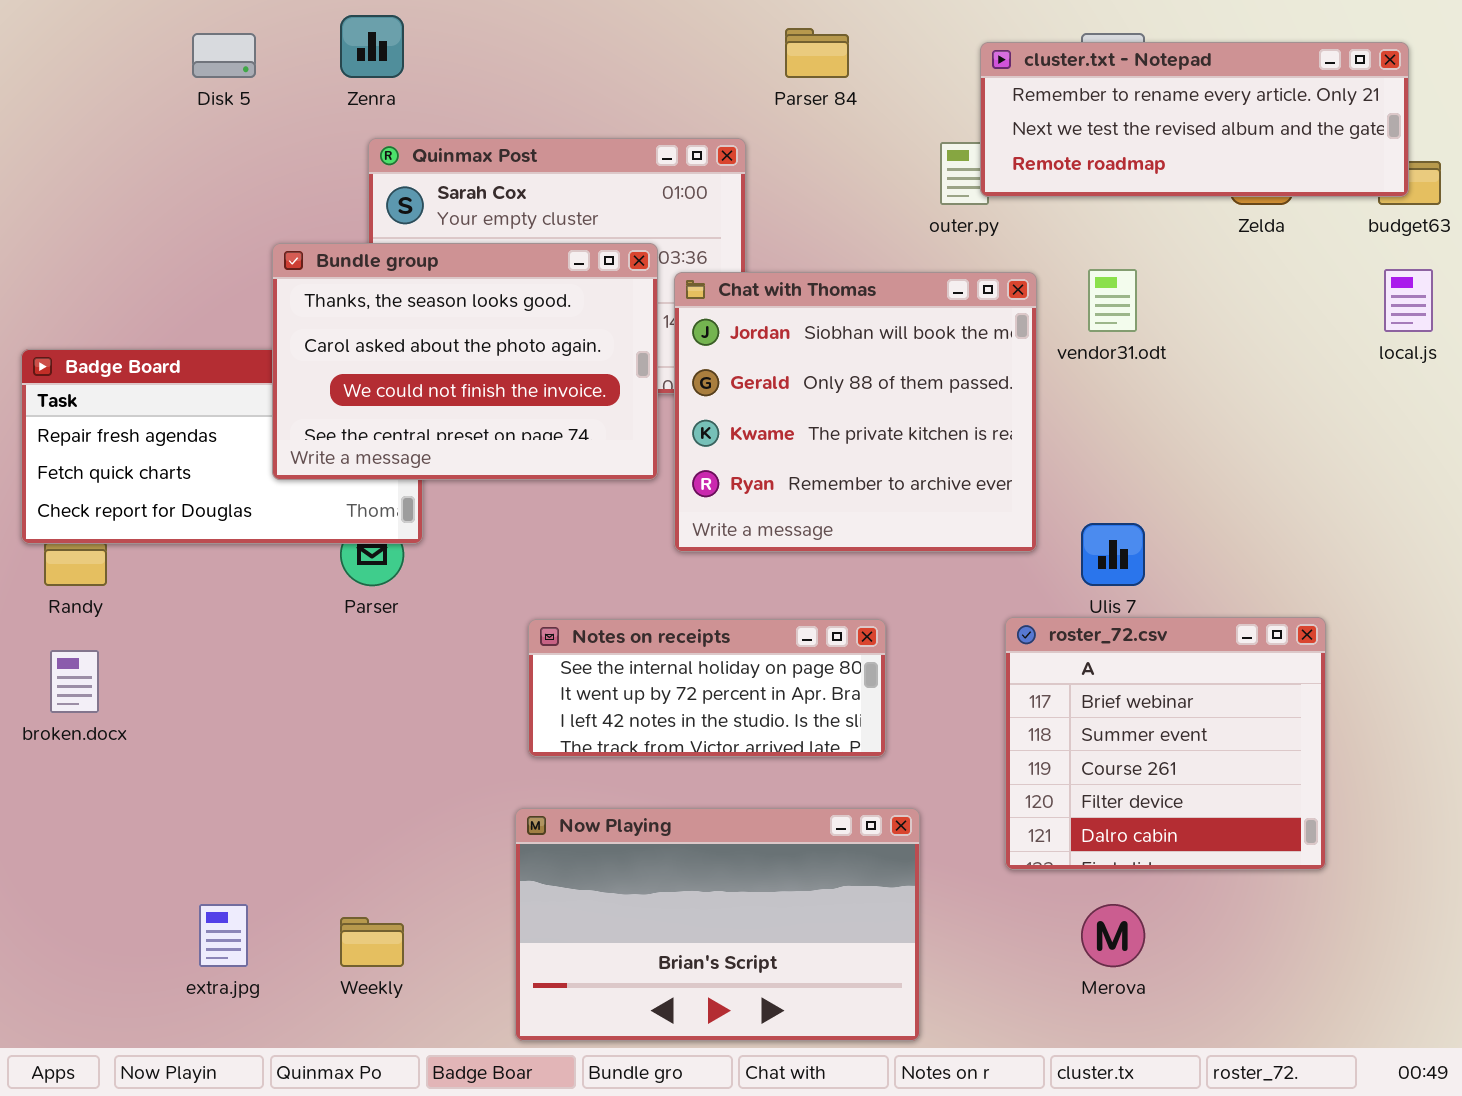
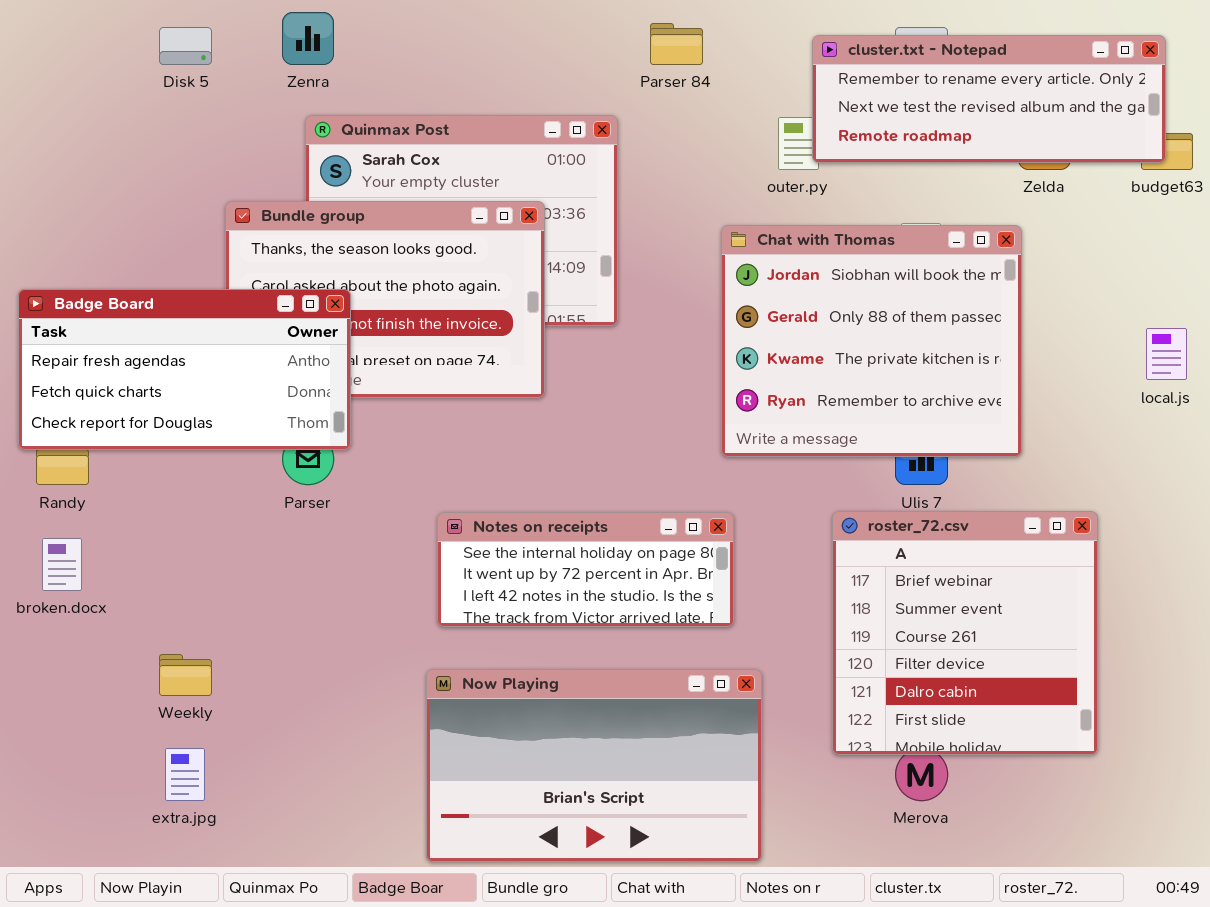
local.js: [1384,269,1433,332] -> [1146,328,1187,380], moved
Chat with Thomas: [674,272,1037,552] -> [721,225,1022,457], moved
Badge Board: [21,349,423,544] -> [18,289,351,450], raised
roster_72.csv: [1005,617,1326,870] -> [832,511,1098,755], resized
Weekly: [340,917,404,967] -> [159,654,212,696], moved

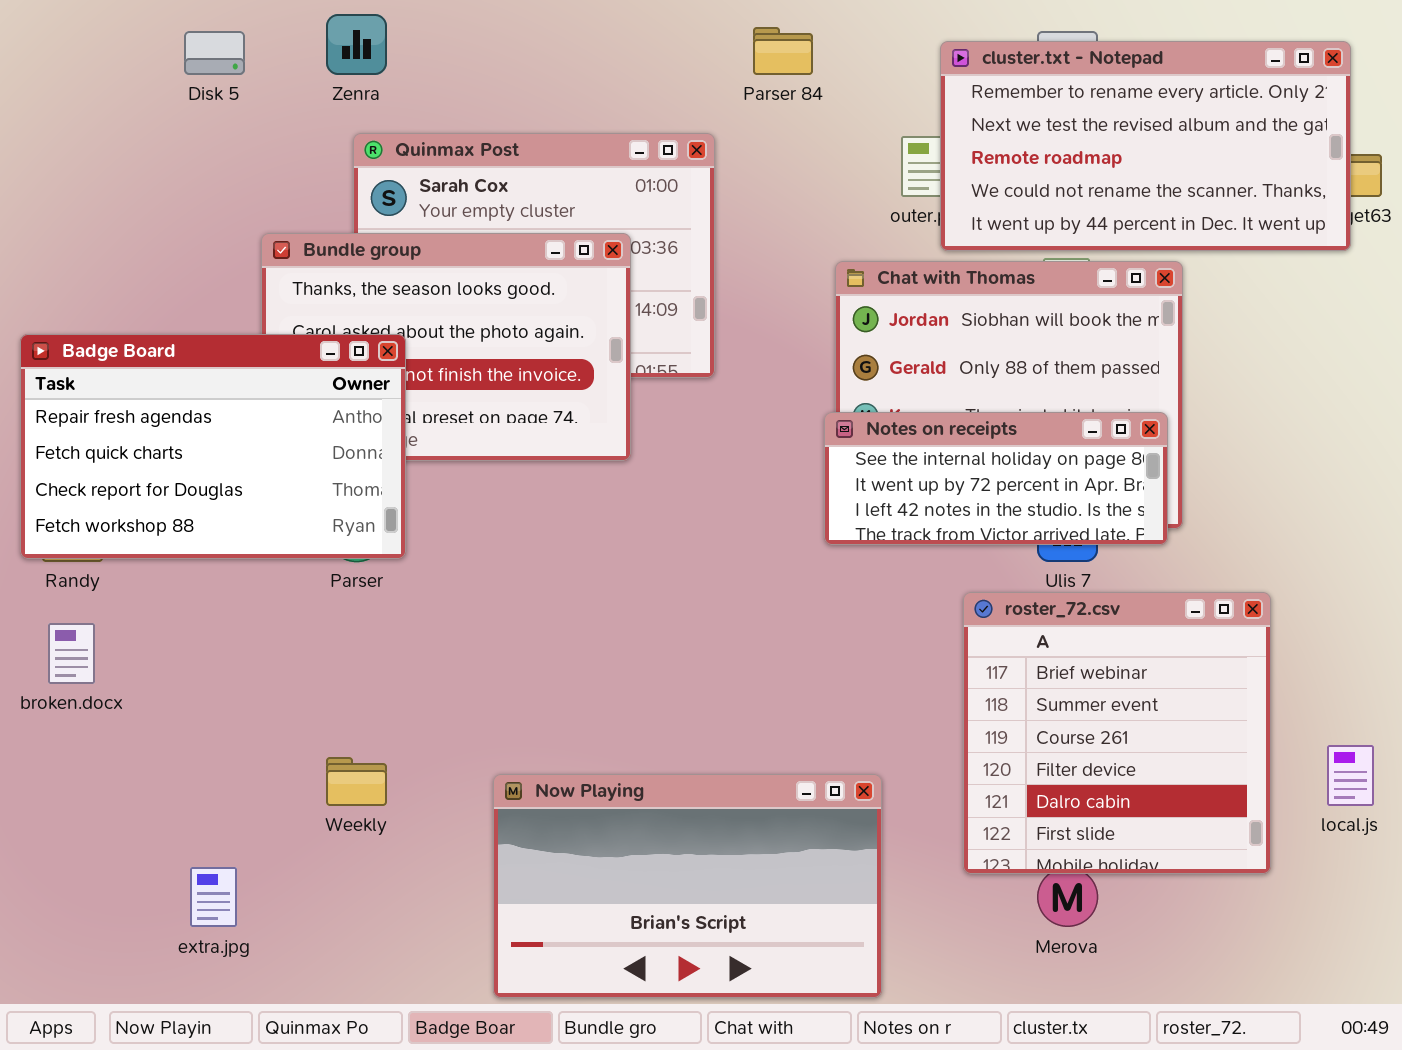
cluster.txt - Notepad: [812,35,1166,163] -> [940,41,1351,251], resized
Badge Board: [18,289,351,450] -> [20,334,406,559], resized
local.js: [1146,328,1187,380] -> [1327,745,1374,806], moved
Notes on receipts: [437,512,734,627] -> [824,412,1168,545], moved
Weekly: [159,654,212,696] -> [326,757,387,806], moved

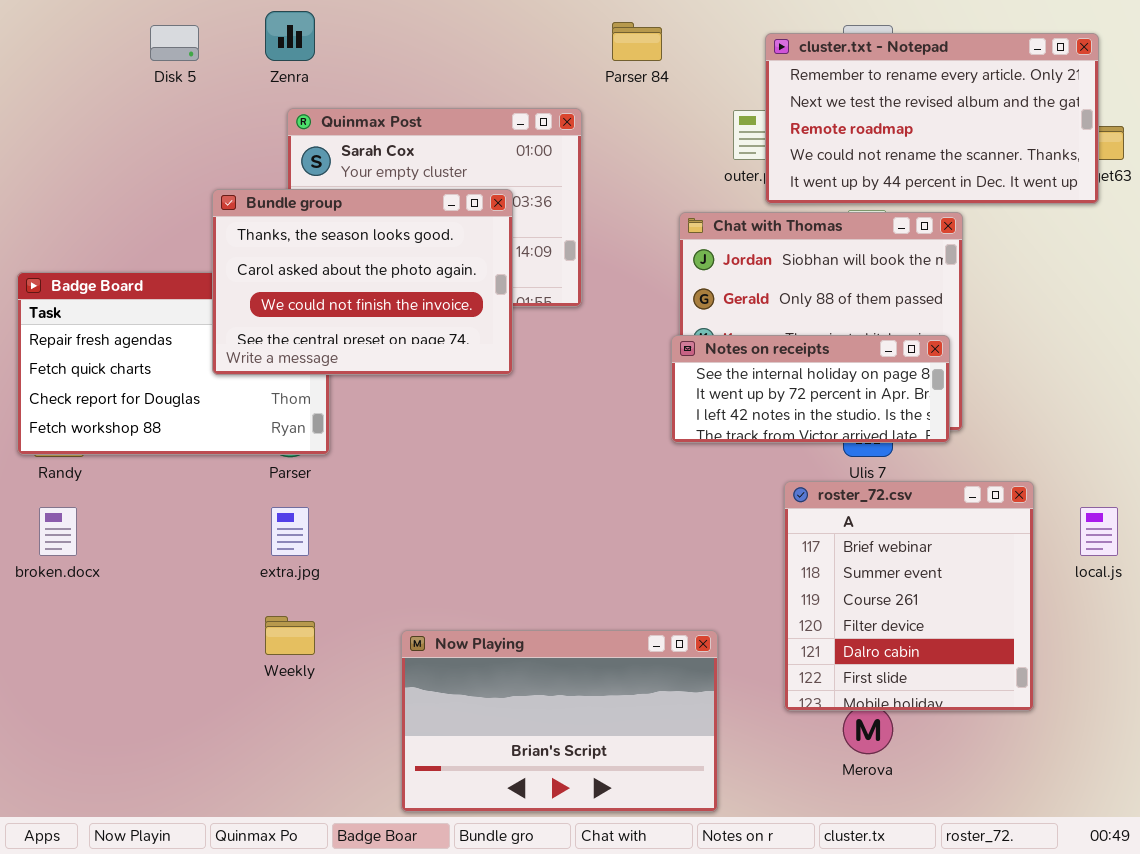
Bundle group: [261,233,631,461] -> [212,189,513,375], raised
local.js: [1327,745,1374,806] -> [1080,507,1118,556], moved
extra.jpg: [190,867,237,927] -> [271,507,309,556], moved

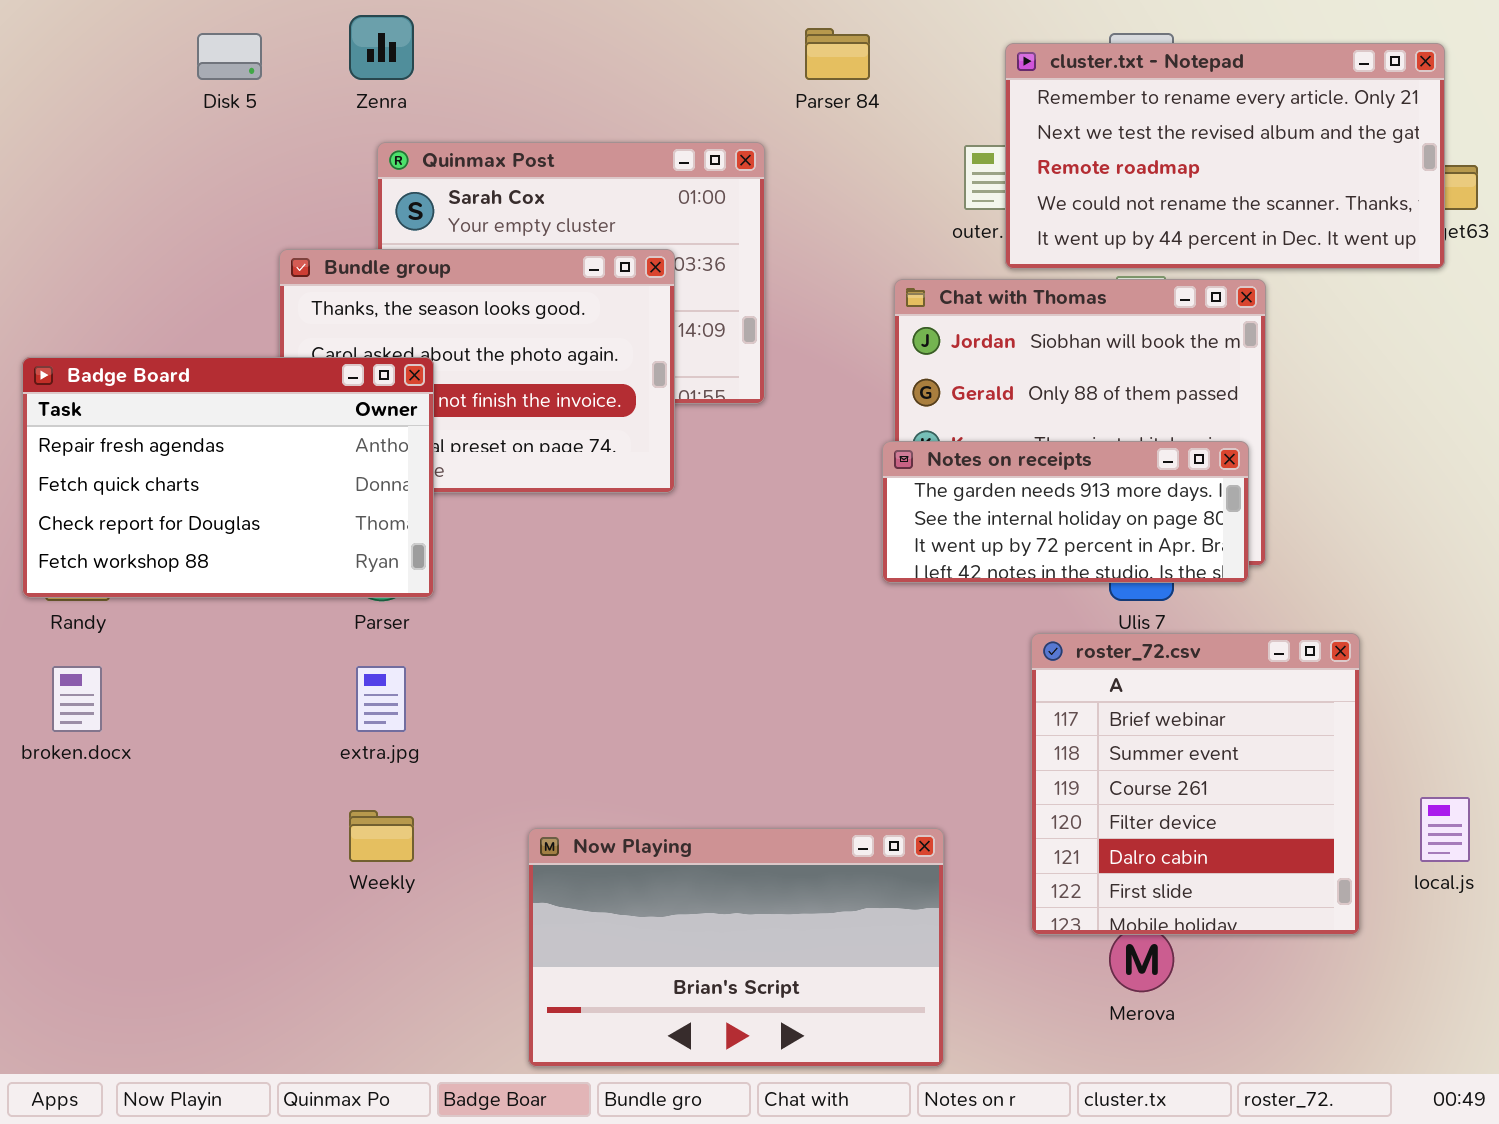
Badge Board: [17,272,330,455] -> [22,357,434,598], raised
Notes on receipts: [671,335,950,443] -> [882,441,1249,583], scrolled up 1 row
local.js: [1080,507,1118,556] -> [1420,797,1470,862], moved

